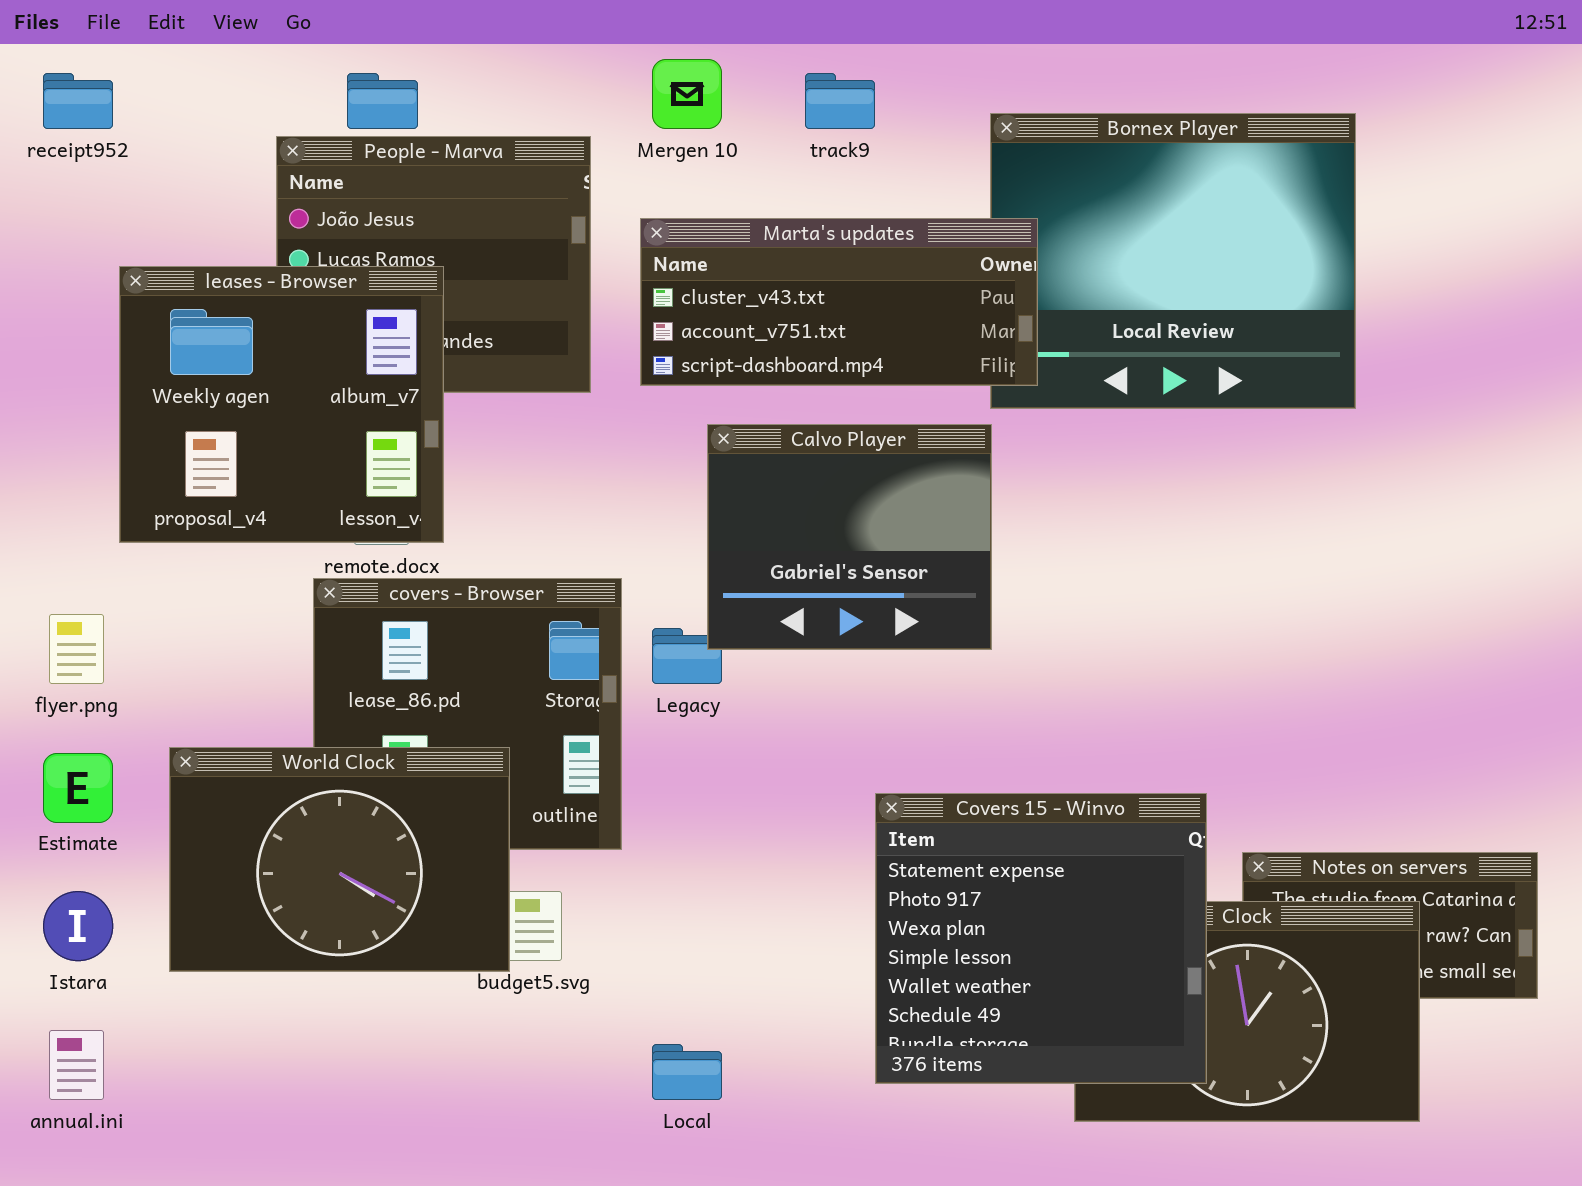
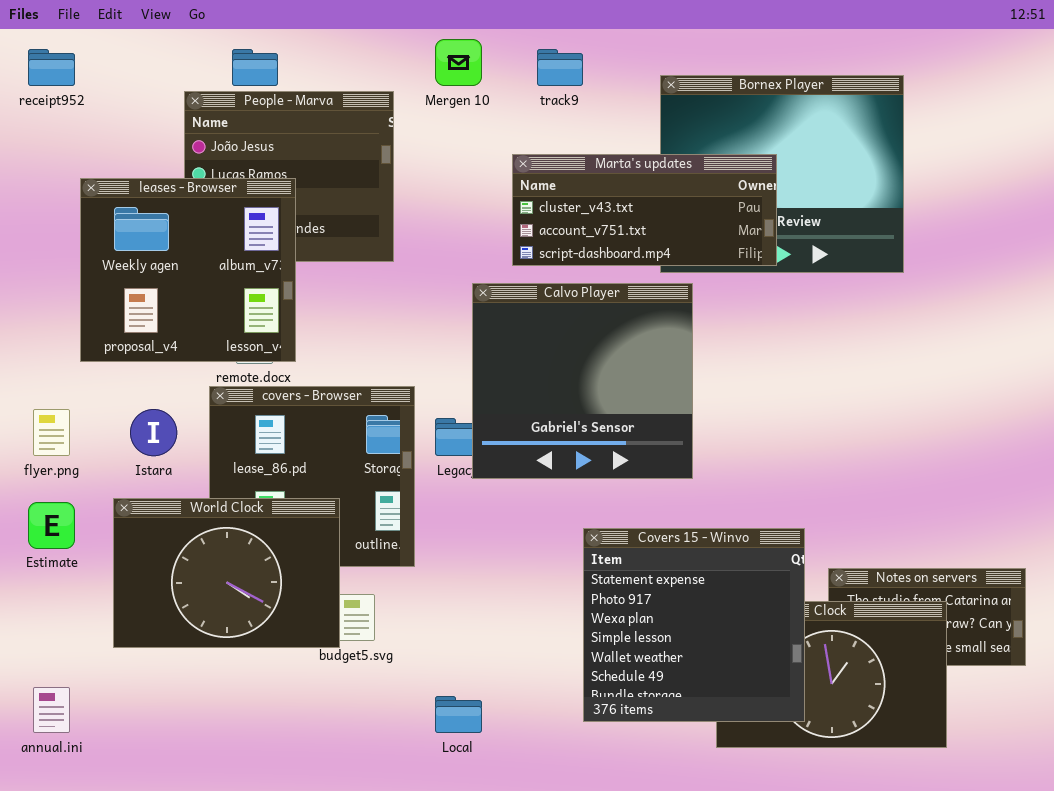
Marta's updates: [640,218,1038,386] -> [512,154,777,266], moved
Calvo Player: [707,424,992,650] -> [472,283,693,479], resized
Istara: [43,891,113,961] -> [130,409,177,456], moved

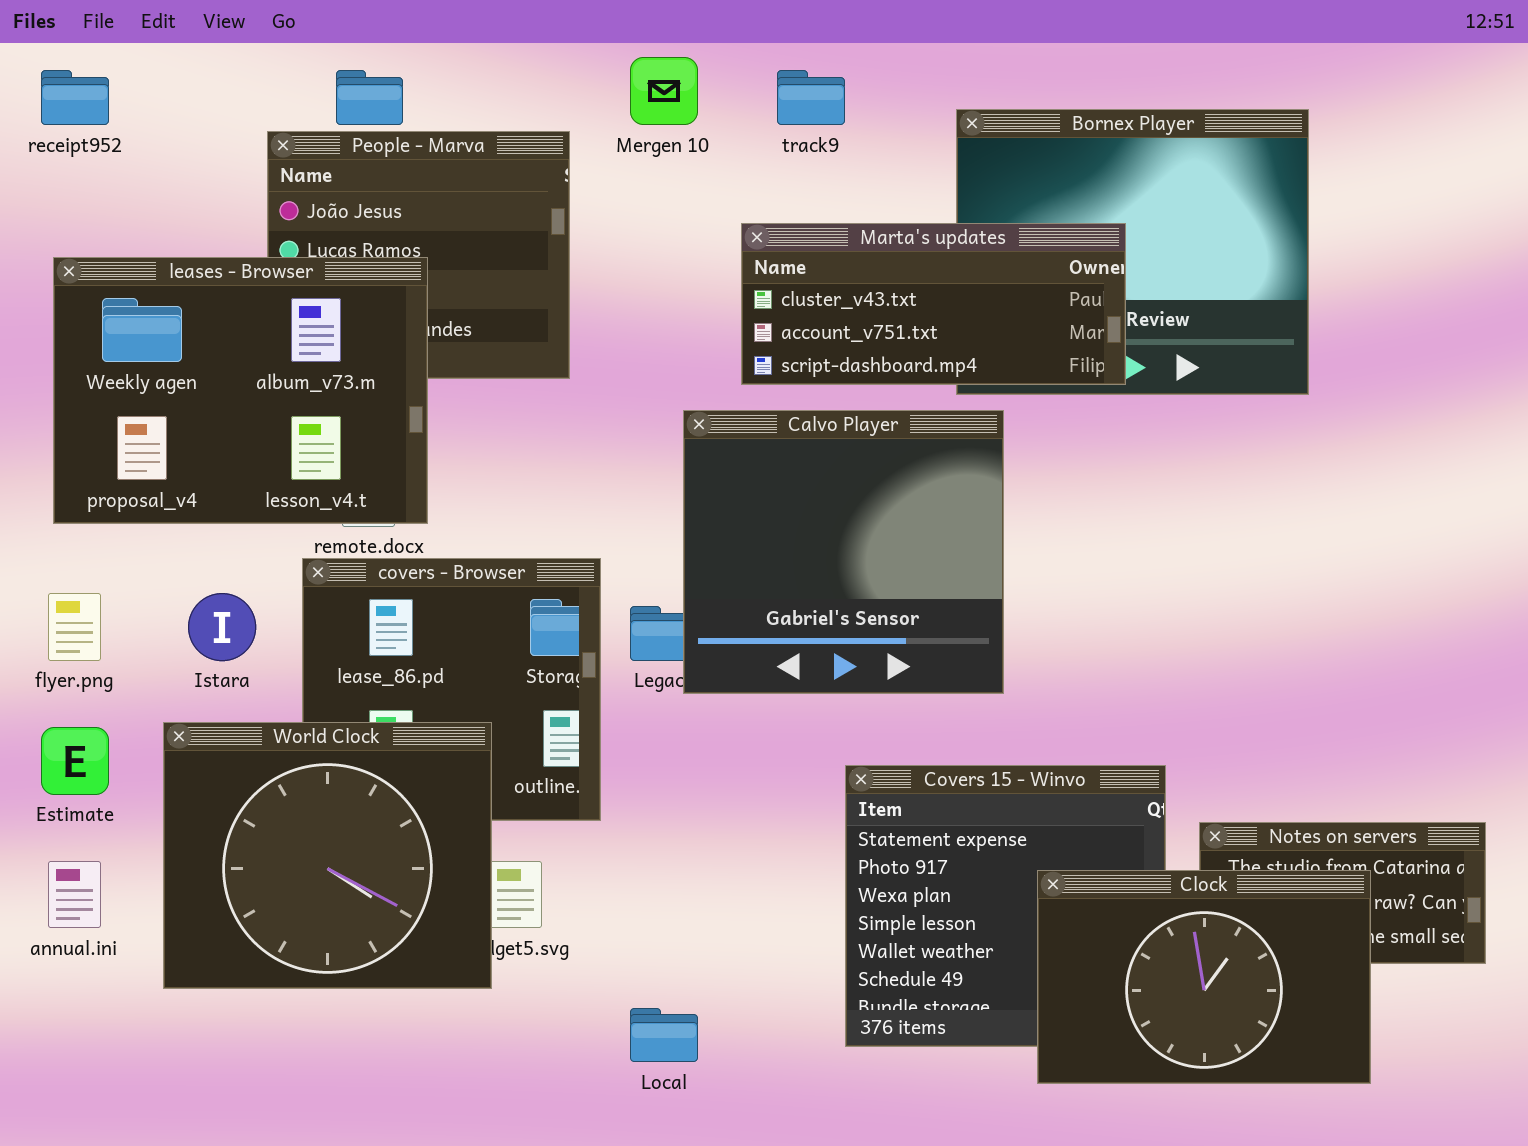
leases - Browser: [80,178,296,362] -> [53,257,428,524], resized
World Clock: [113,498,340,648] -> [163,722,492,989], resized
Clock: [716,601,947,748] -> [1037,870,1371,1084], raised
annual.ini: [33,687,70,733] -> [48,861,101,928], moved

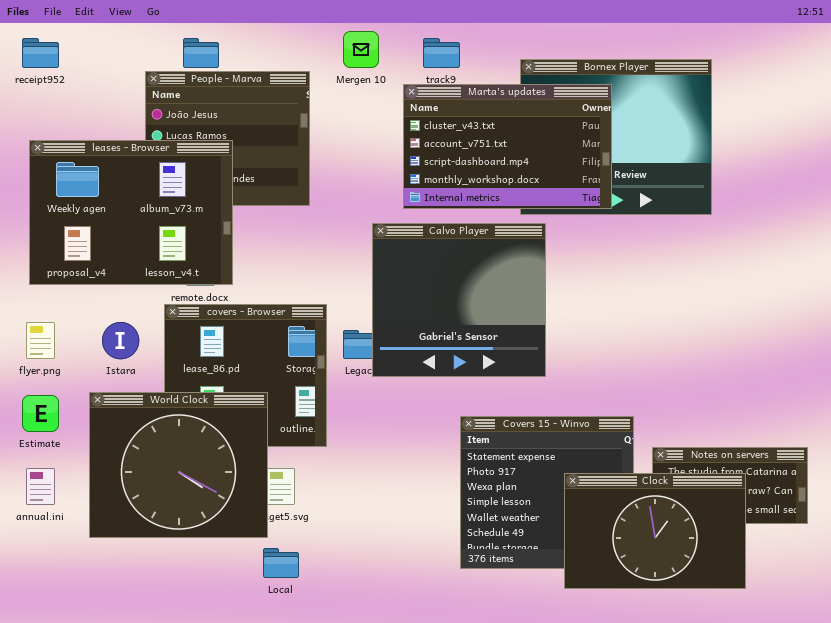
Marta's updates: [741,223,1126,385] -> [403,84,612,209], resized
Local: [630,1008,698,1062] -> [263,548,299,578], moved

